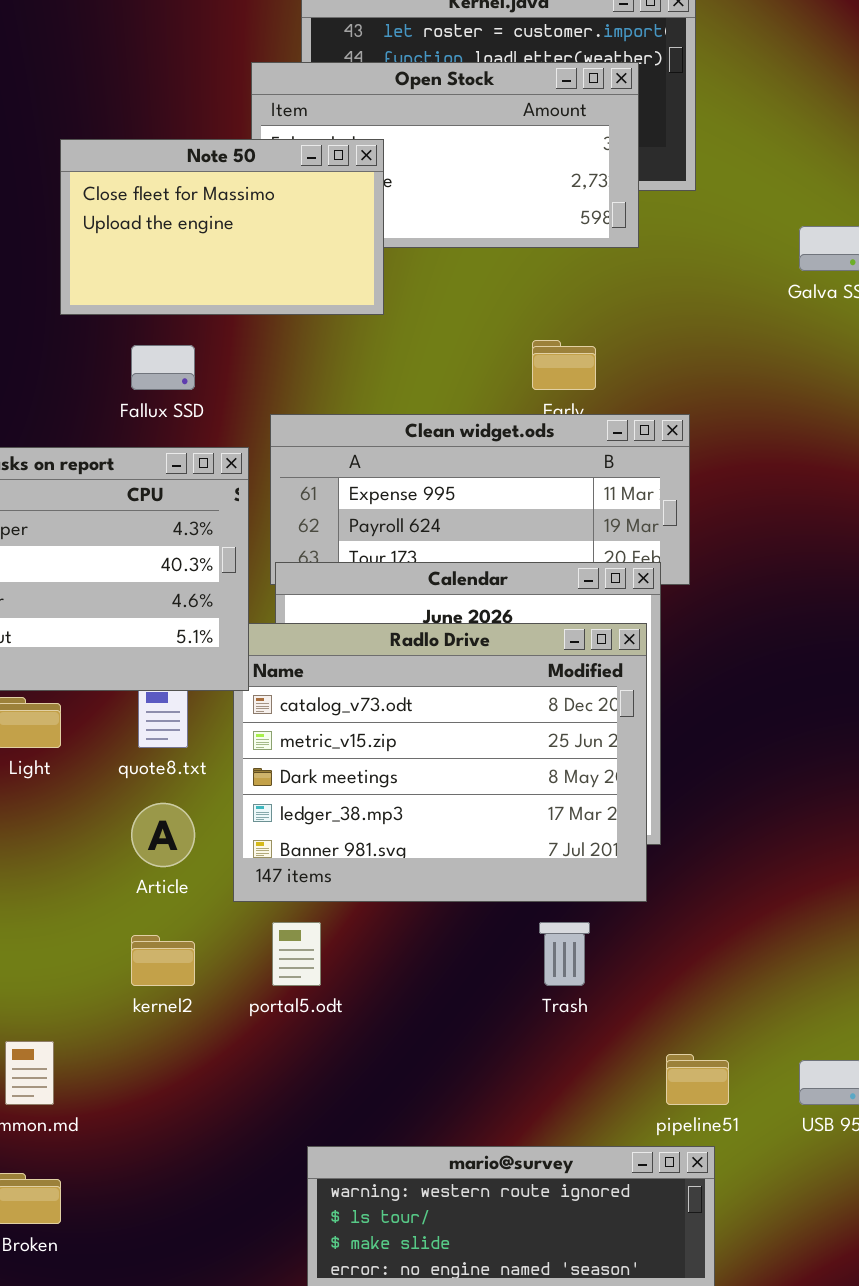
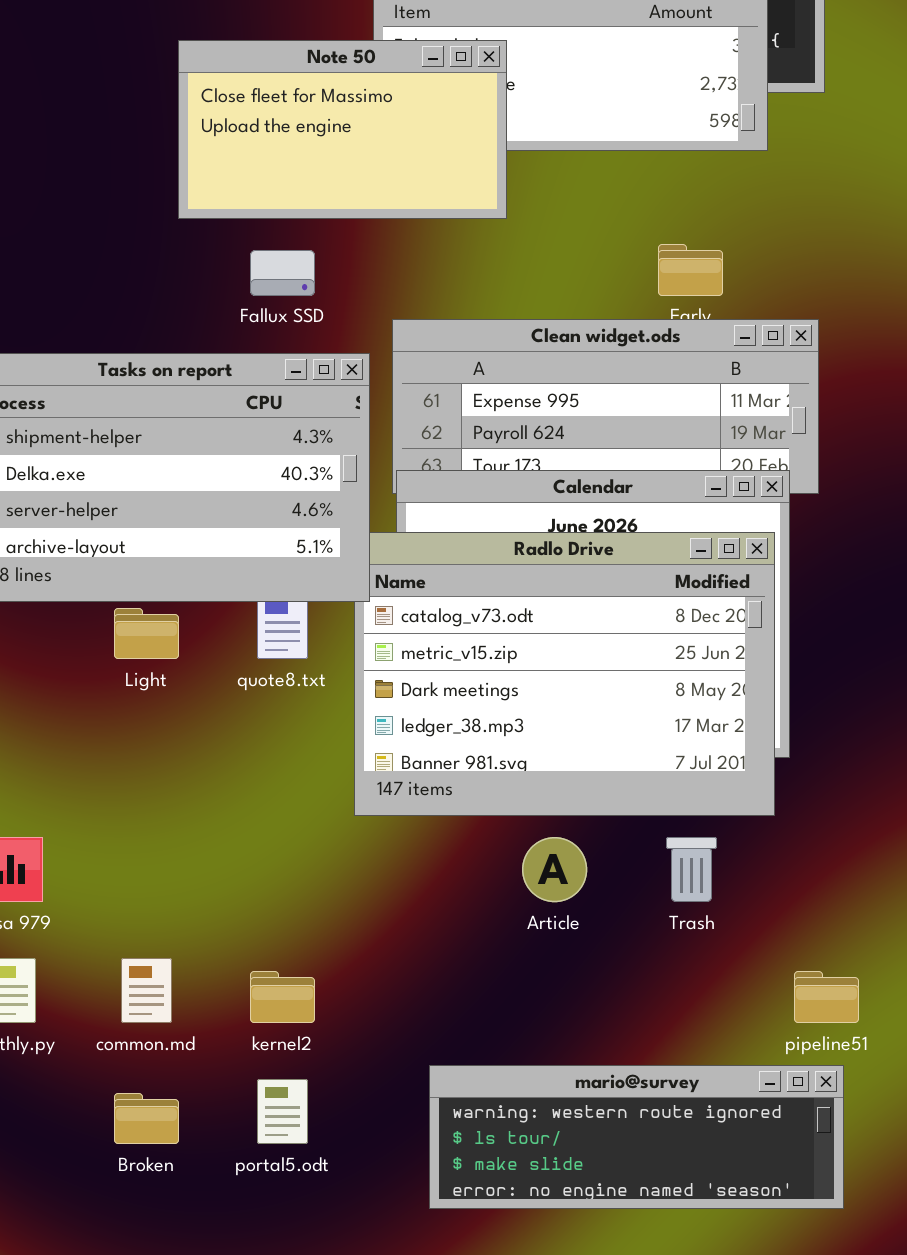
Article: [131,803,195,867] -> [522,837,587,902], moved
portal5.odt: [272,922,321,986] -> [257,1079,308,1144], moved
kernel2: [131,935,195,986] -> [250,971,315,1023], moved

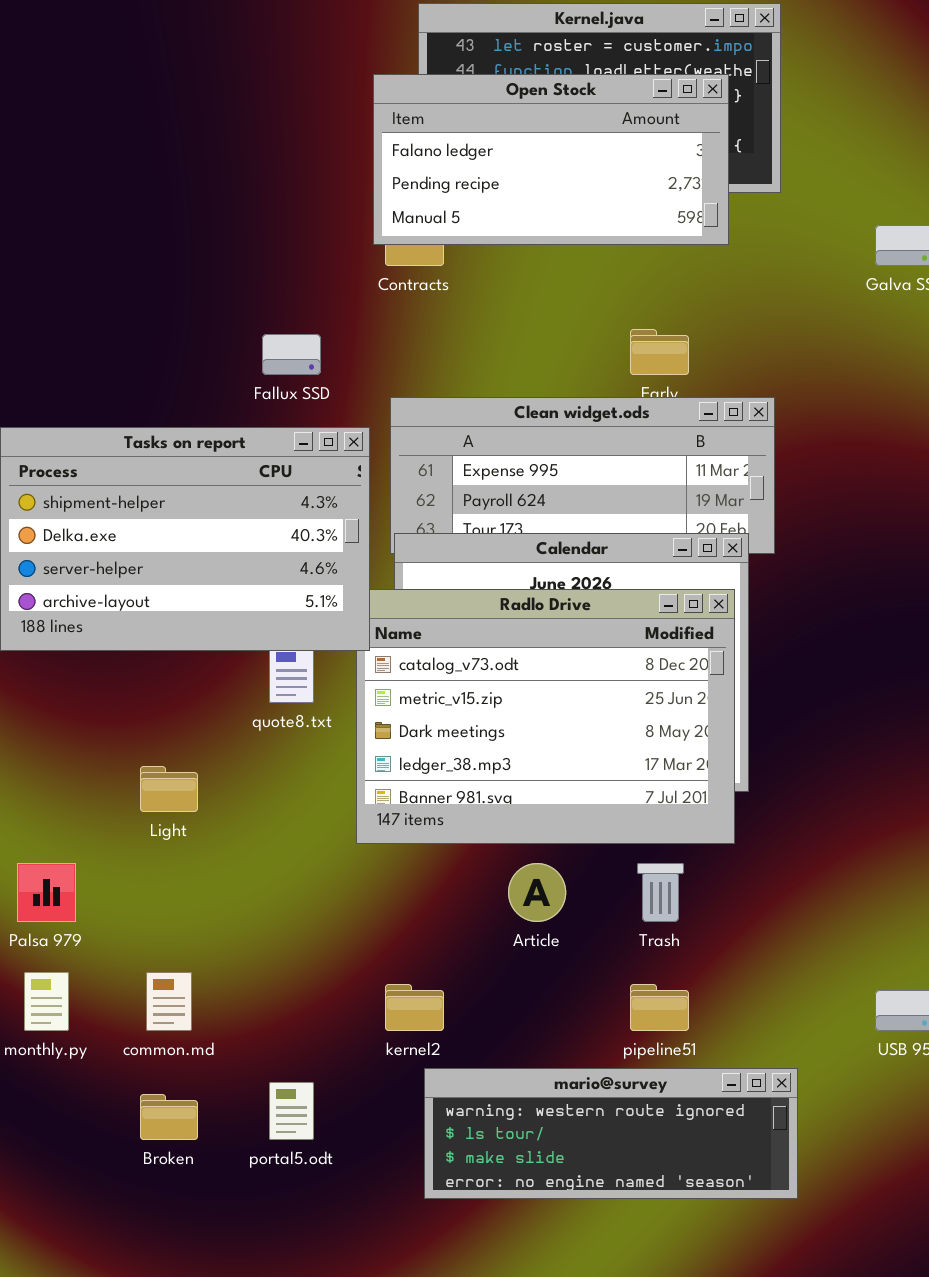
Note 50: [178,40,507,219] -> none, closed
Light: [114,608,179,659] -> [140,766,198,812], moved
kernel2: [250,971,315,1023] -> [385,984,444,1031], moved
pipeline51: [794,971,859,1023] -> [630,984,689,1031], moved

